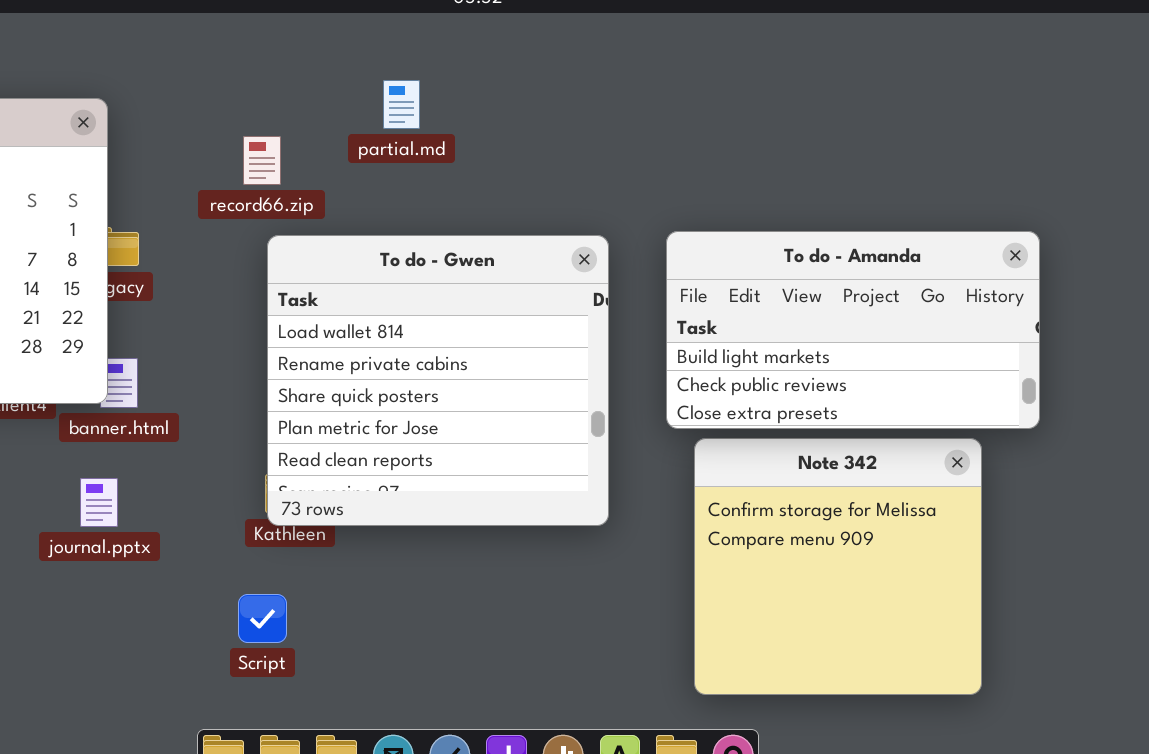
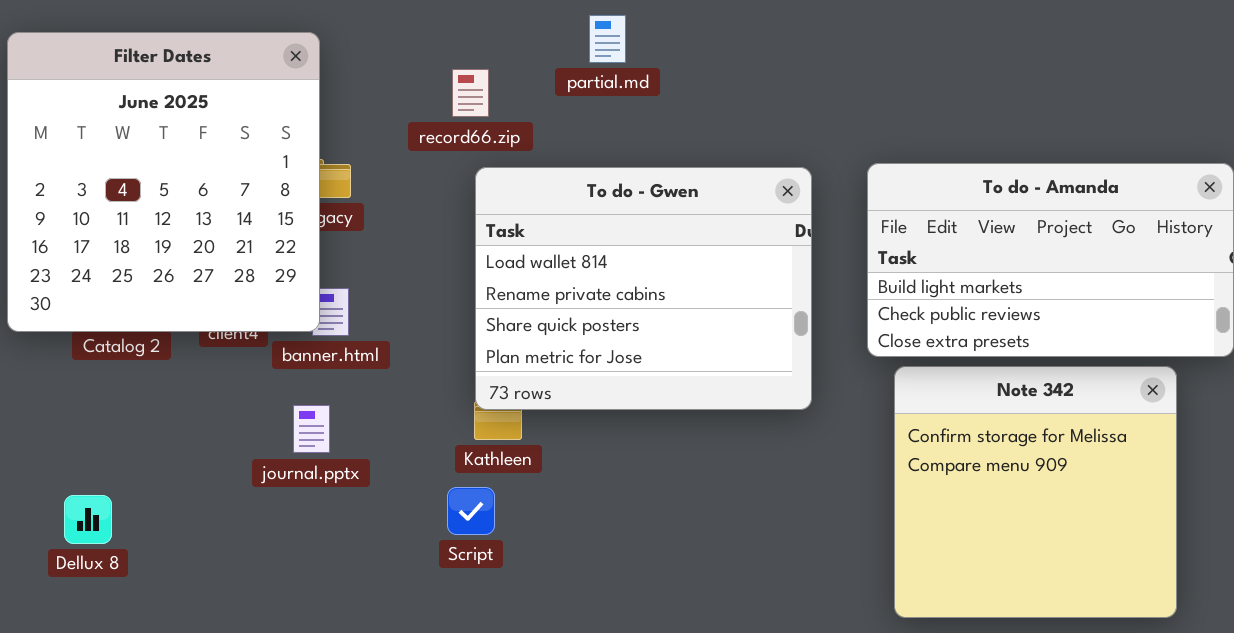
To do - Gwen: [267,235,609,526] -> [475,167,812,410], resized
Script: [238,594,287,643] -> [447,487,495,535], moved

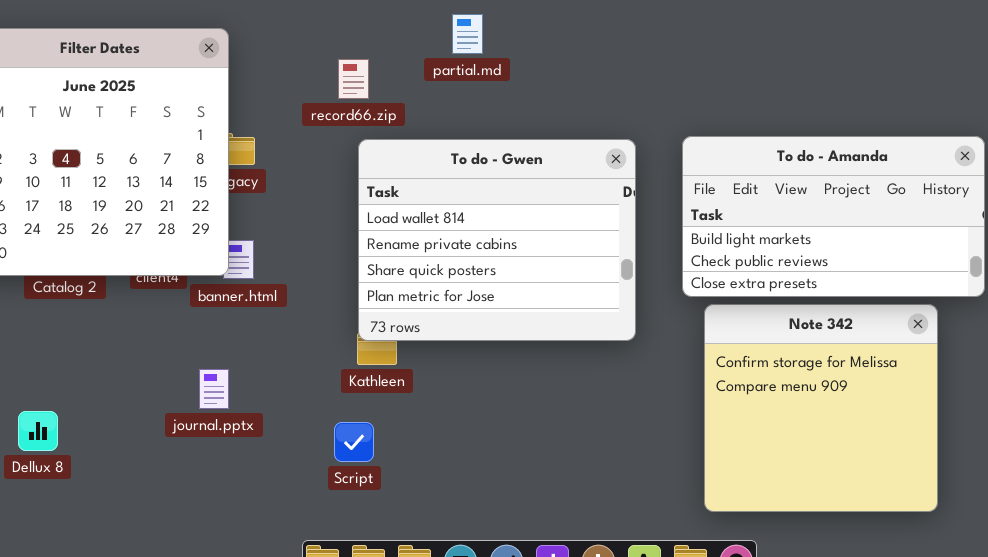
journal.pptx: [293,405,330,453] -> [199,369,229,409], moved
Script: [447,487,495,535] -> [334,422,374,462], moved

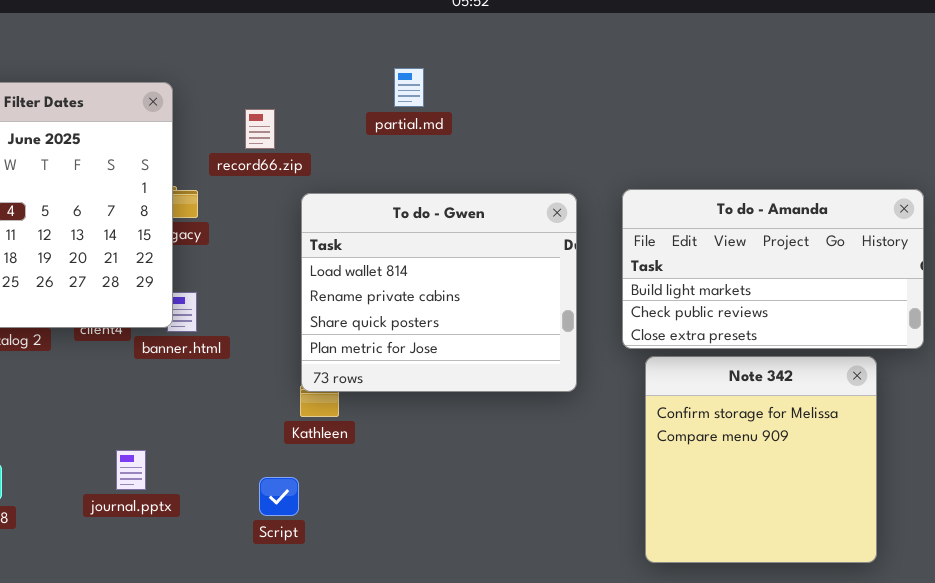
record66.zip: [338,59,369,99] -> [245,109,275,149], moved
journal.pptx: [199,369,229,409] -> [116,450,146,490], moved
Script: [334,422,374,462] -> [259,477,299,516], moved

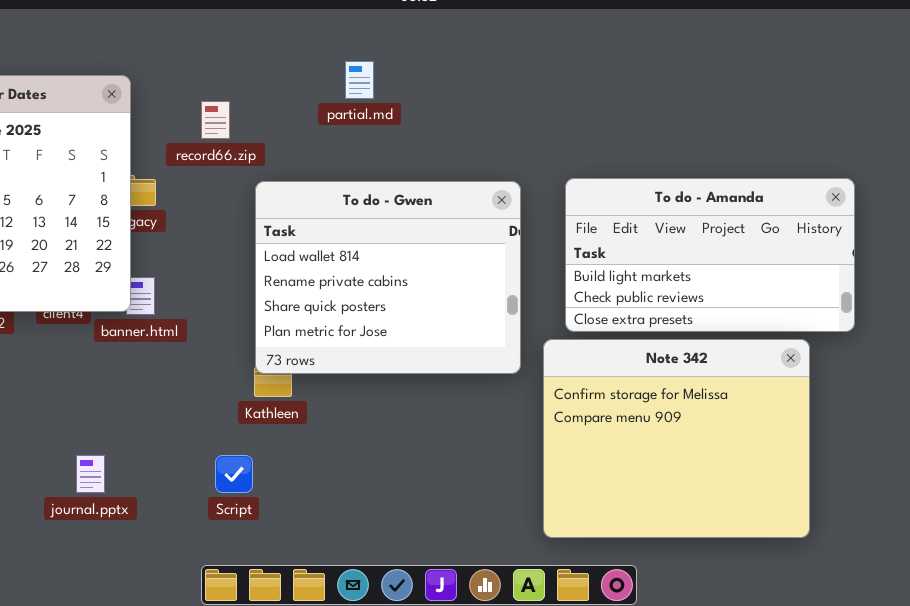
Note 342: [645,356,877,563] -> [543,339,810,538], resized
journal.pptx: [116,450,146,490] -> [76,455,105,493], moved

